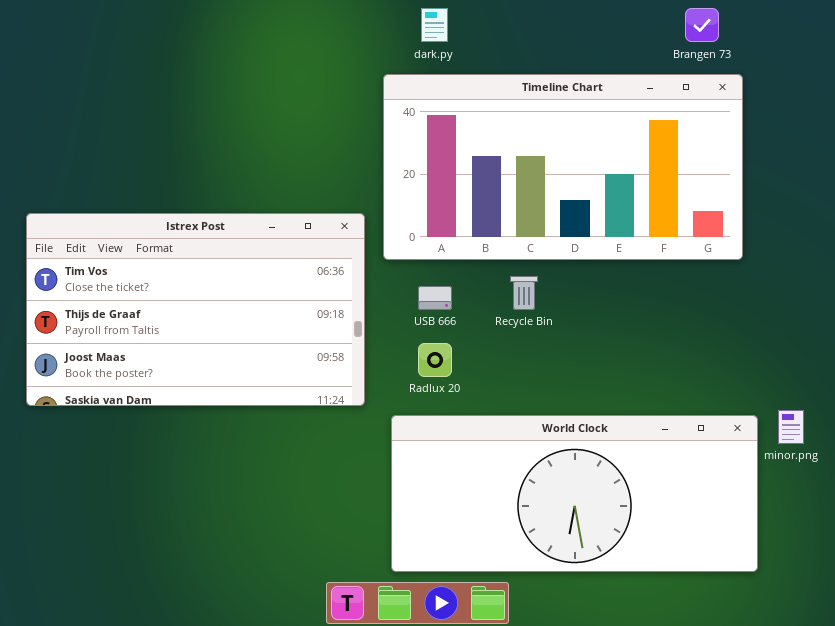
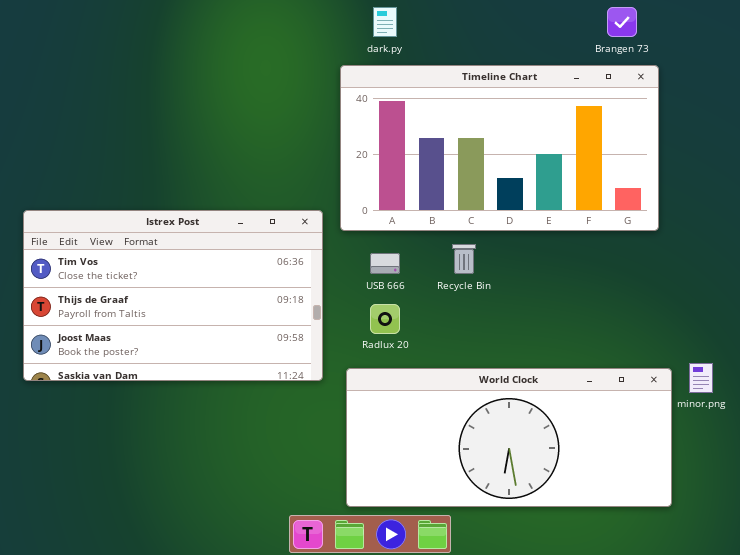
Istrex Post: [26,213,365,406] -> [23,210,323,381], moved

